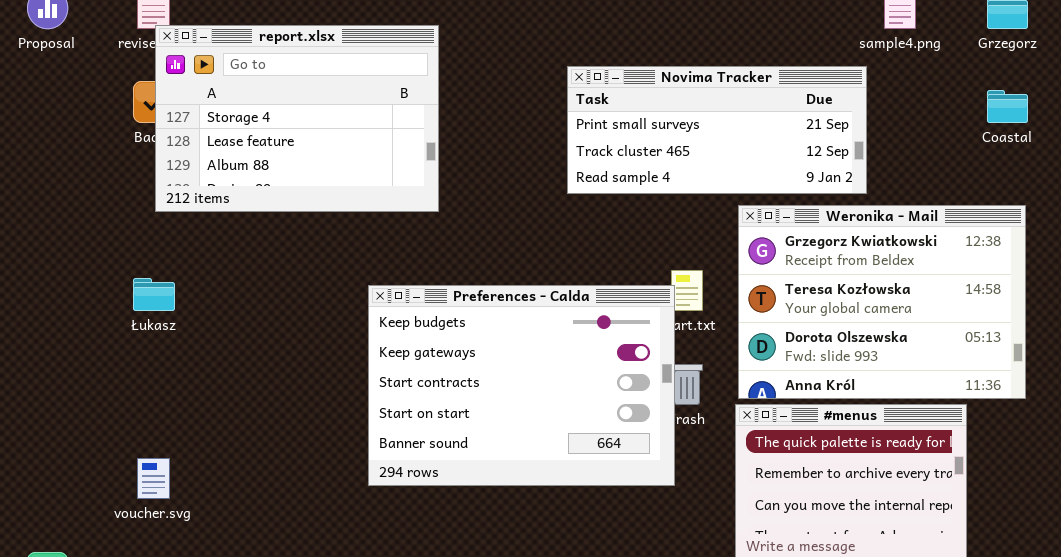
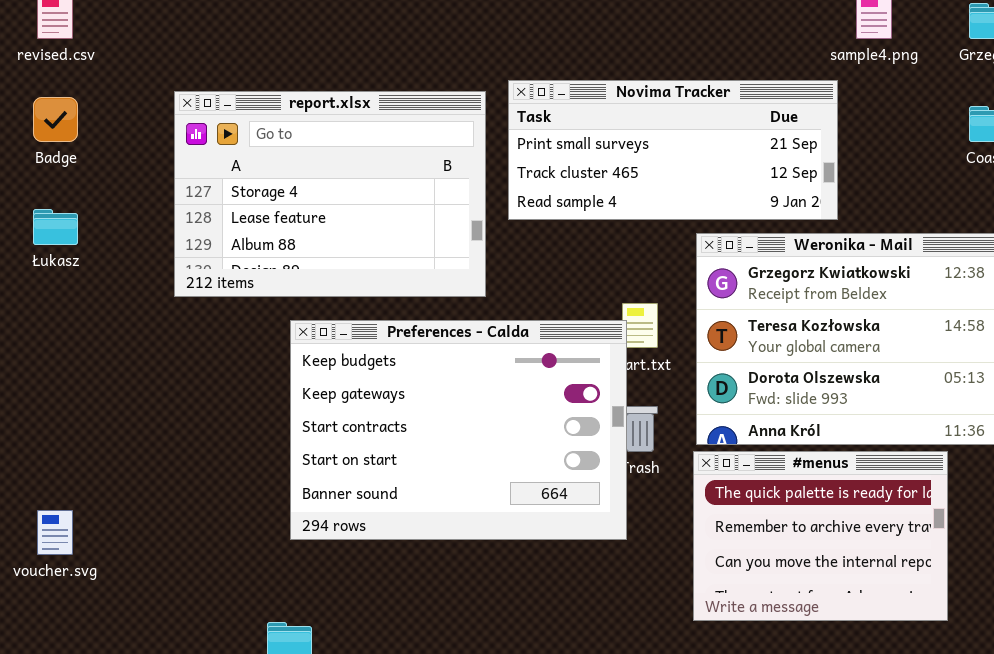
report.xlsx: [155,25,439,212] -> [174,91,486,297], moved
Łukasz: [133,278,175,311] -> [33,209,78,245], moved

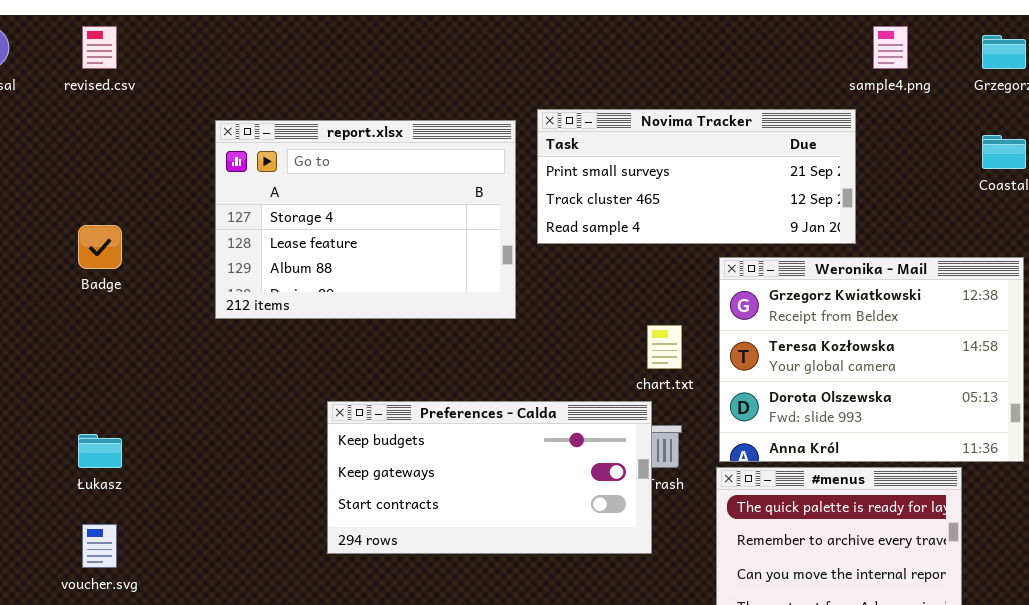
Badge: [33,97,78,142] -> [78,225,122,269], moved
Łukasz: [33,209,78,245] -> [78,434,122,468], moved
Preferences - Calda: [290,320,627,540] -> [327,401,652,554], resized

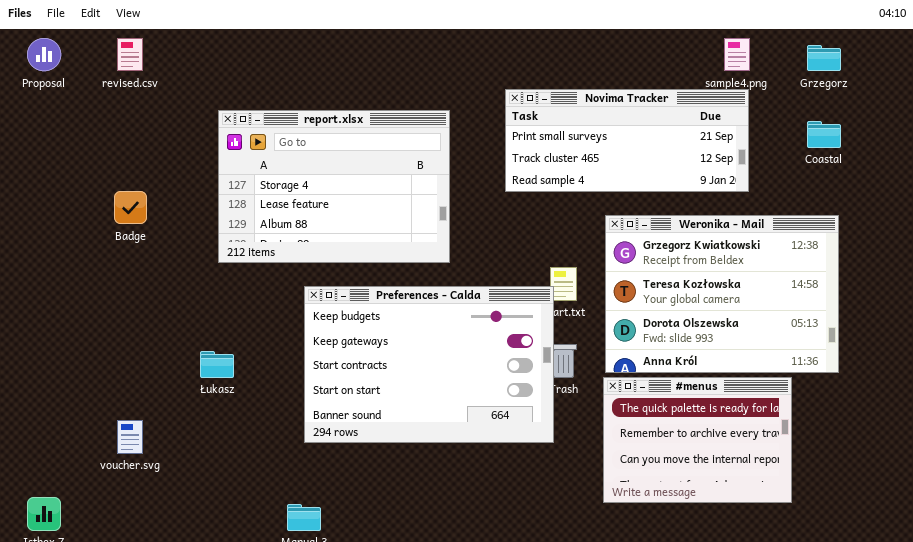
Novima Tracker: [537,109,856,244] -> [505,89,749,192], moved
Preferences - Calda: [327,401,652,554] -> [304,286,554,443], resized
Łukasz: [78,434,122,468] -> [200,351,234,378], moved

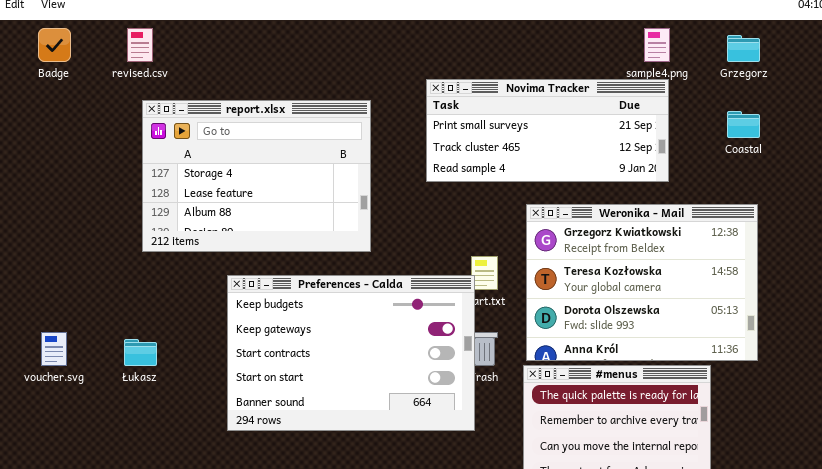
revised.csv: [117,38,143,71] -> [127,28,153,62], moved
Badge: [114,191,147,224] -> [38,28,71,62], moved
voucher.svg: [117,420,143,454] -> [41,332,67,366], moved

